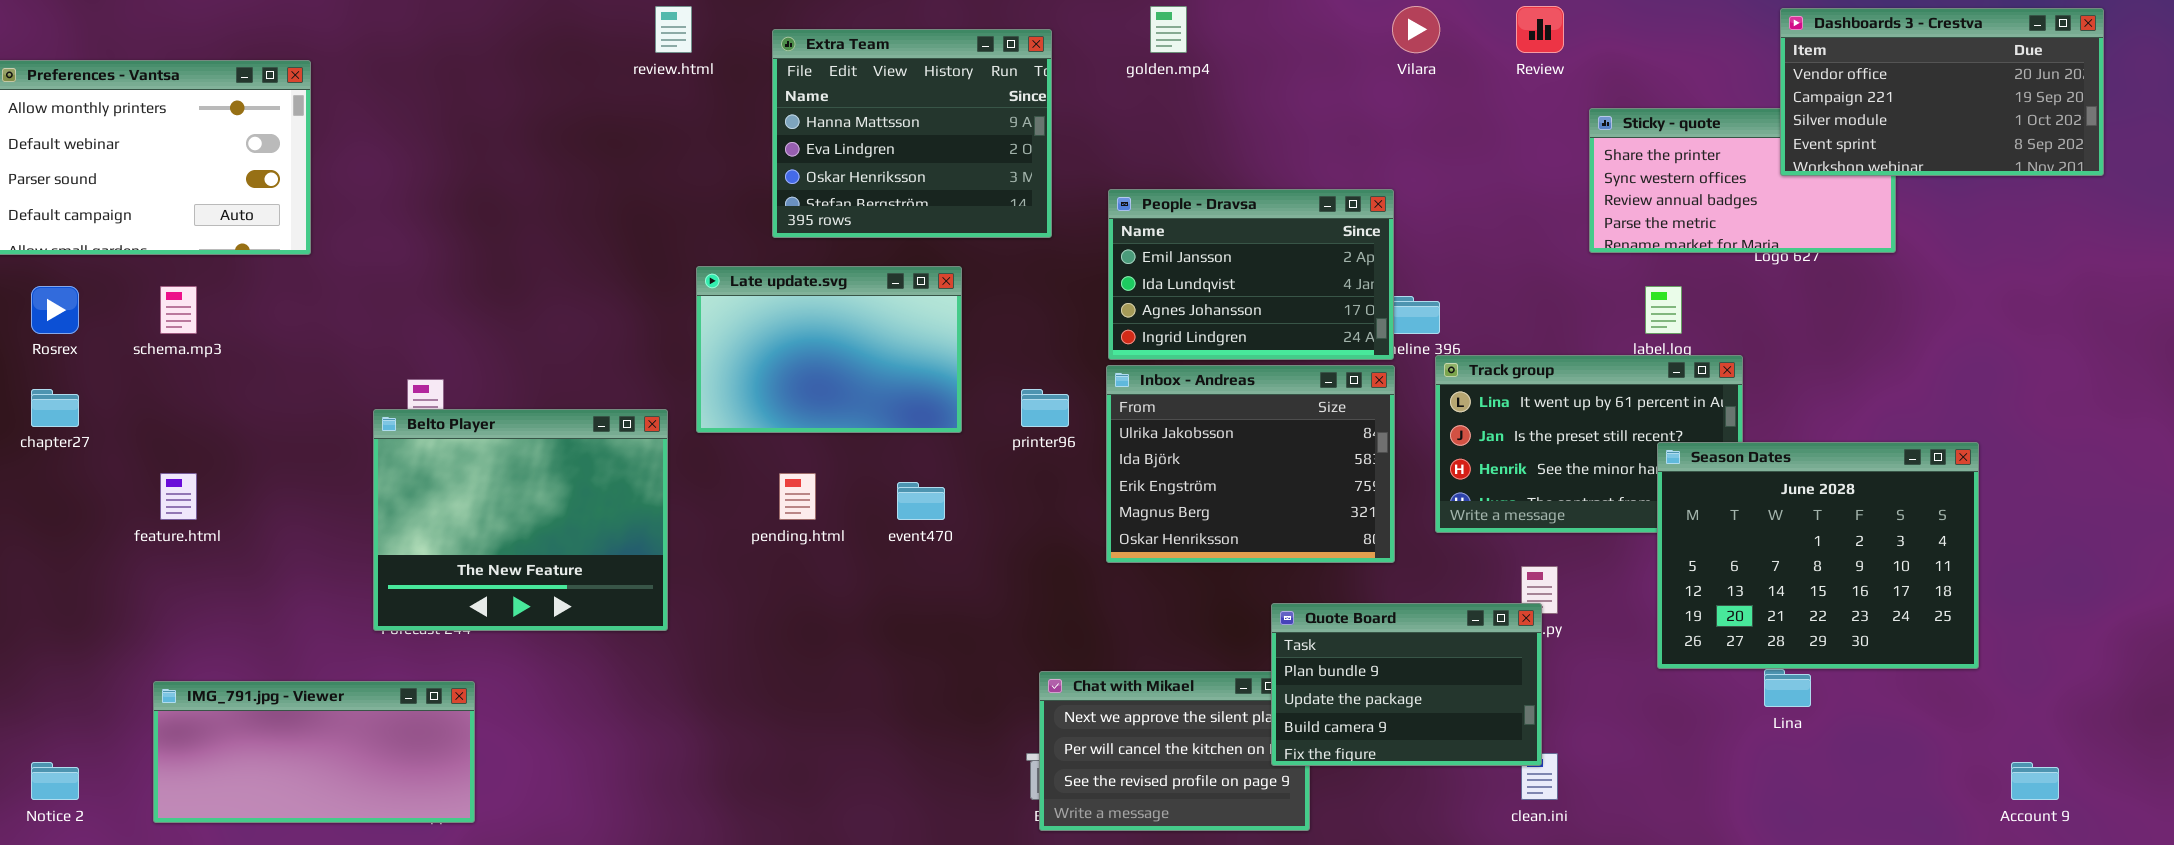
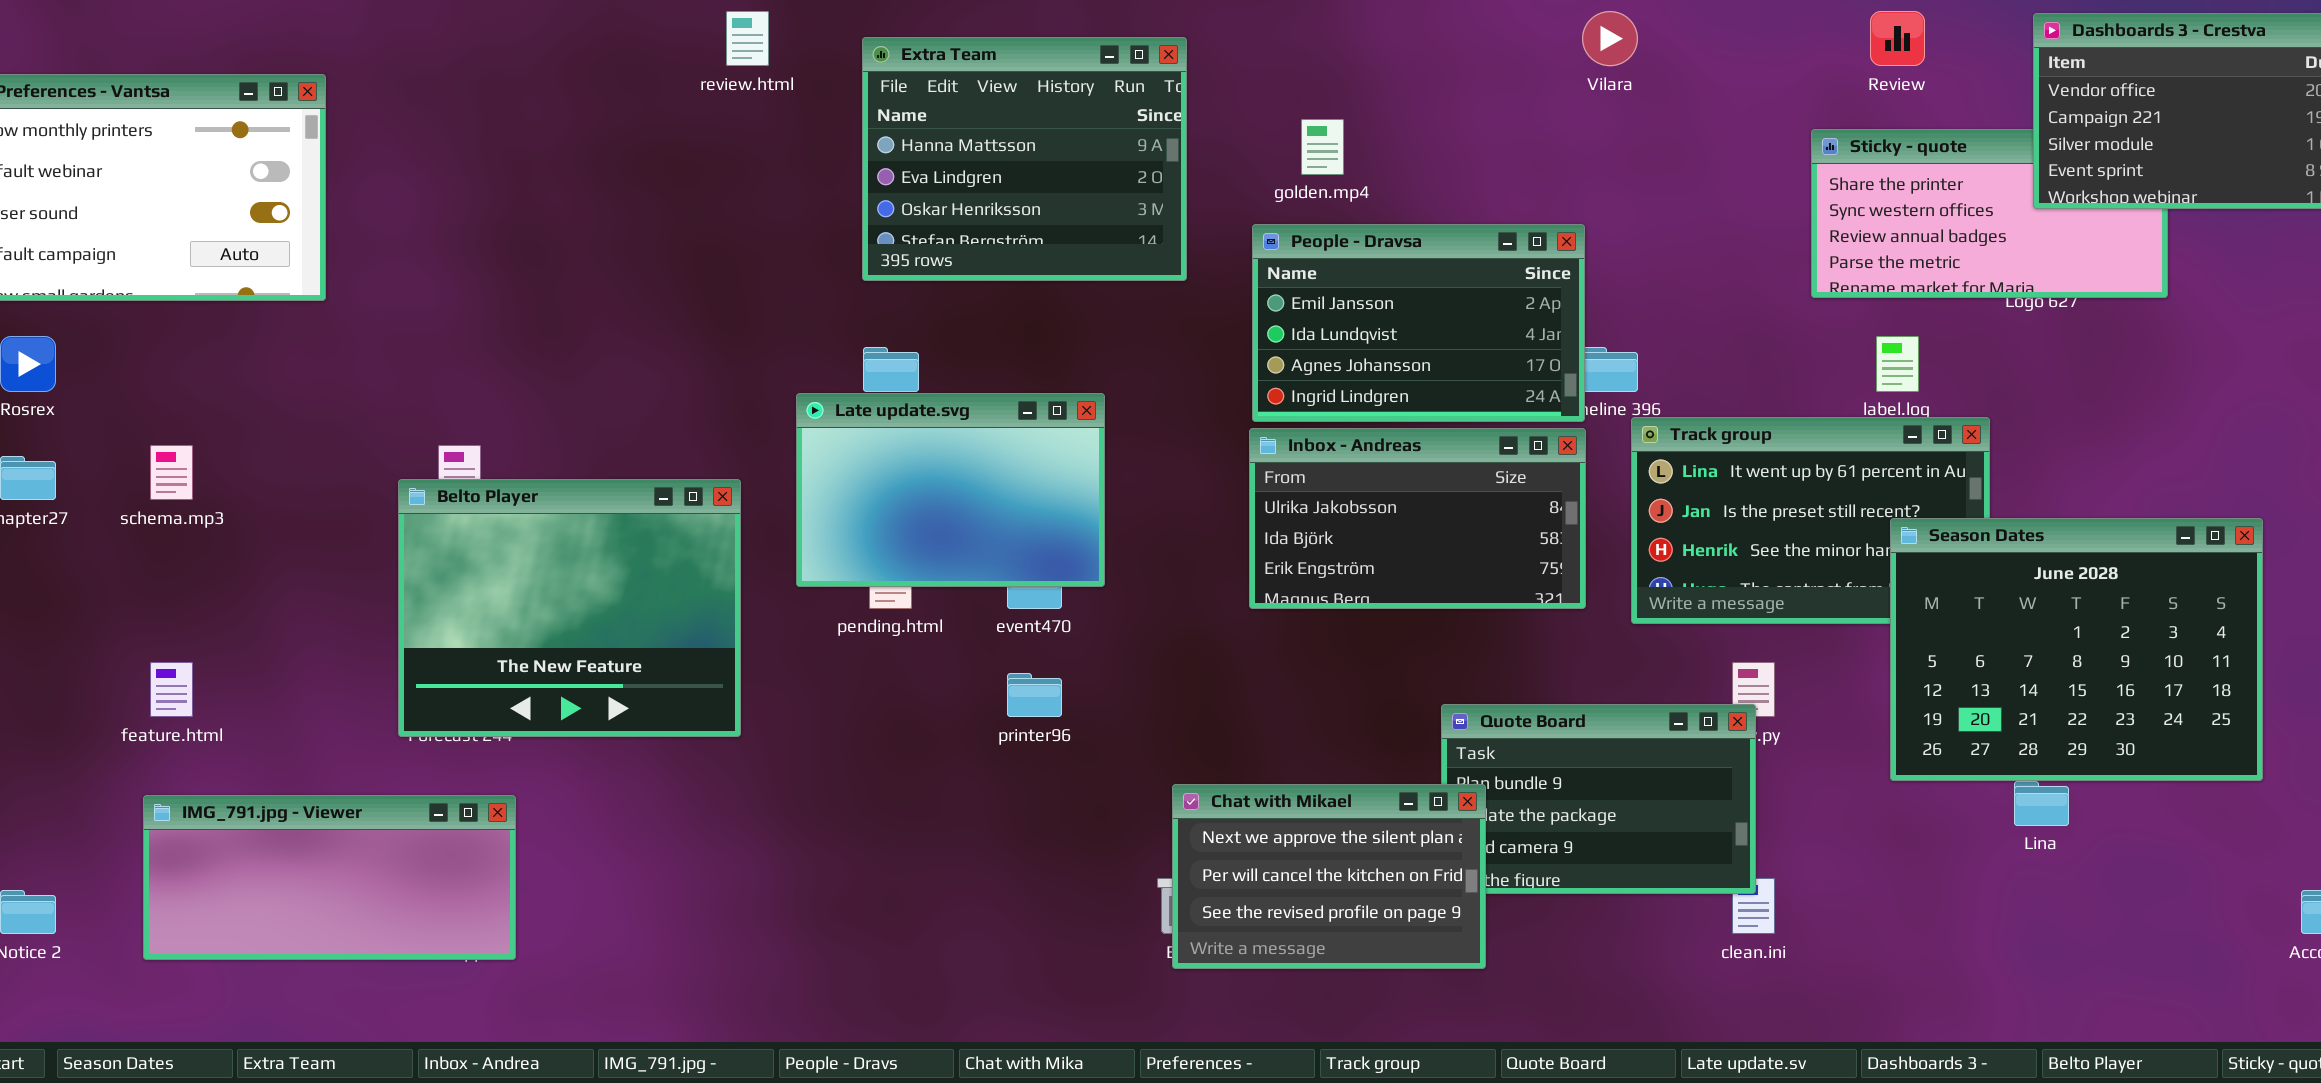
golden.mp4: [1150,6,1187,53] -> [1301,119,1344,175], moved
Review: [1516,6,1564,53] -> [1870,11,1925,66], moved
Late update.svg: [696,266,962,433] -> [796,393,1105,587], moved
schema.mp3: [160,286,197,334] -> [150,445,193,500], moved
Inbox - Andreas: [1106,365,1395,563] -> [1249,428,1586,609], resized
printer96: [1021,389,1069,427] -> [1007,673,1062,717], moved
feature.html: [160,473,197,520] -> [150,662,193,717], moved
Chat with Mikael: [1039,671,1310,831] -> [1172,784,1486,969], raised

